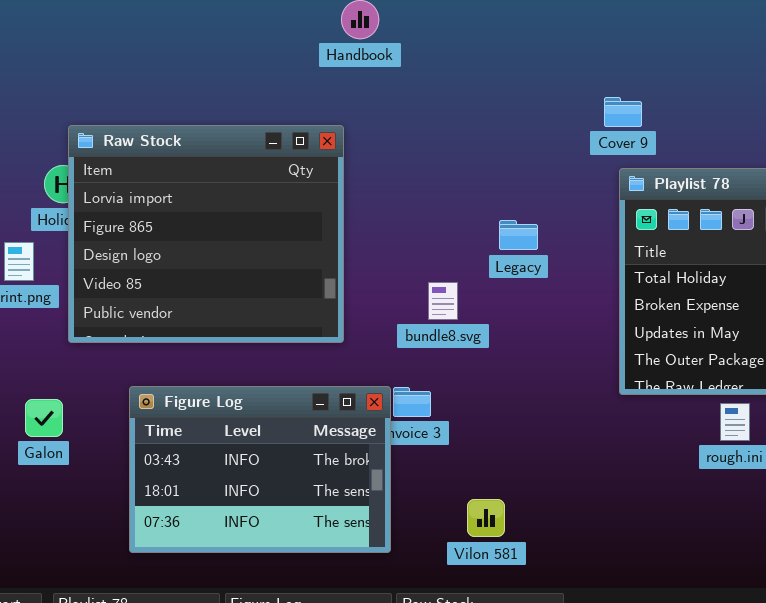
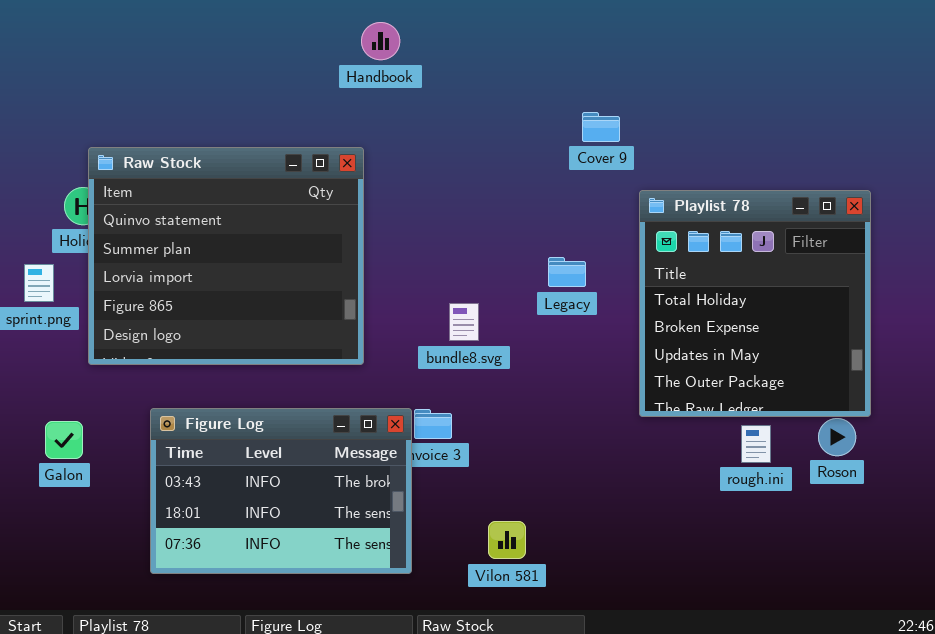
Cover 9: [604,97,642,127] -> [582,112,620,142], moved
Raw Stock: [68,125,344,343] -> [88,147,364,365], scrolled up 2 rows
Legacy: [499,220,538,250] -> [548,257,586,287], moved

